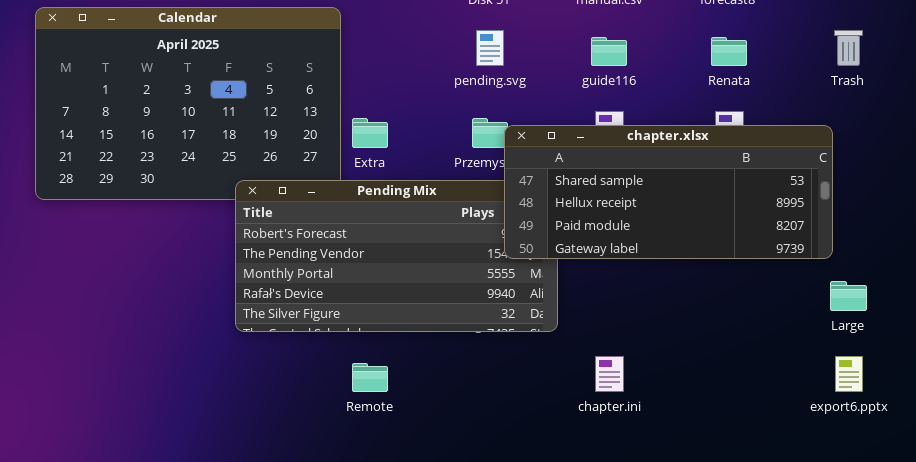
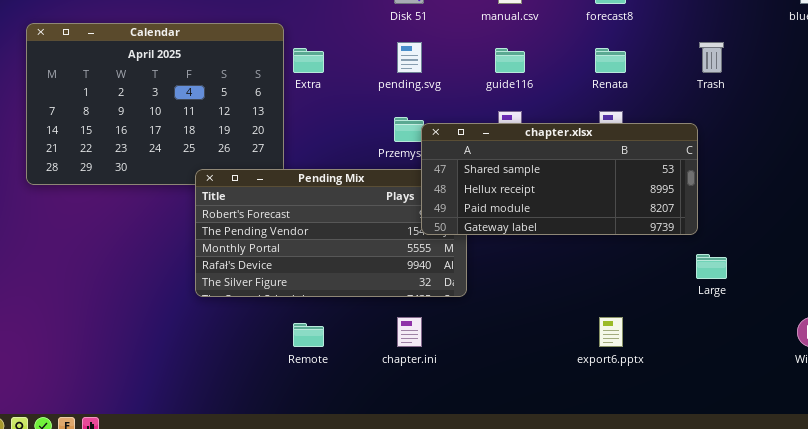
Extra: [352,118,388,148] -> [293,48,324,73], moved
chapter.ini: [595,356,624,392] -> [397,317,422,347], moved
export6.pptx: [835,356,863,392] -> [599,317,623,347], moved

